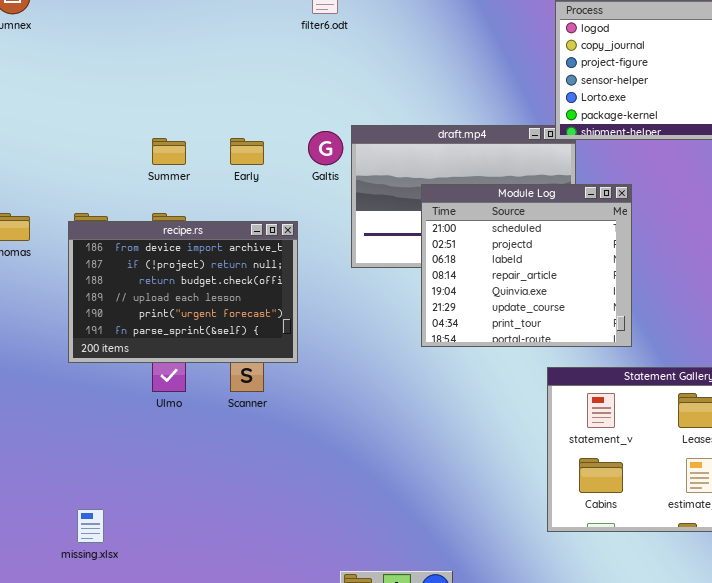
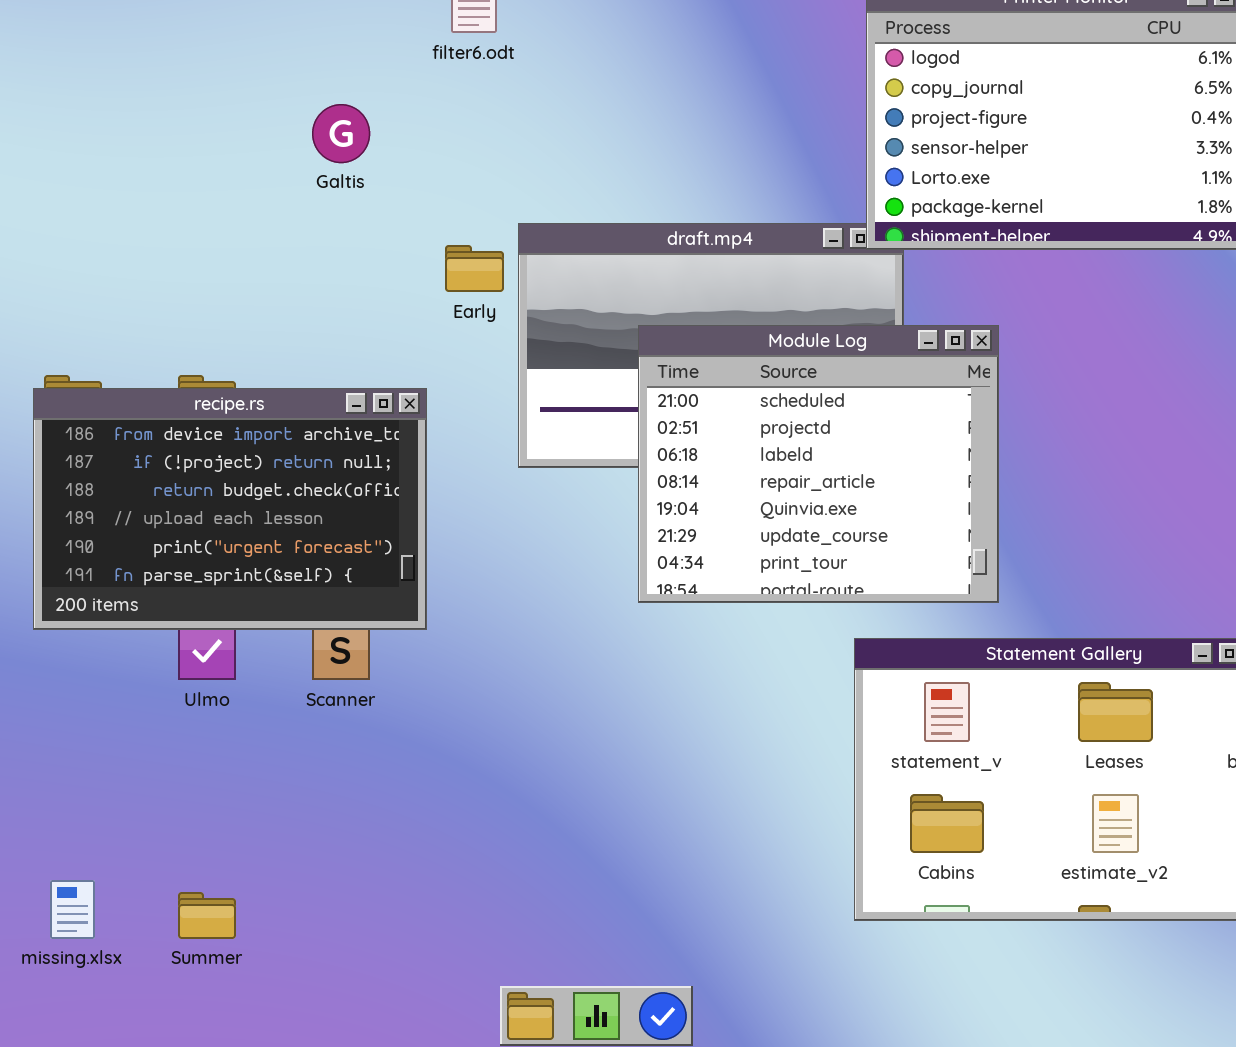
Galtis: [308,131,343,165] -> [312,104,370,163], moved
Summer: [152,138,186,165] -> [178,892,236,939], moved
Early: [230,138,264,165] -> [445,245,504,292], moved

